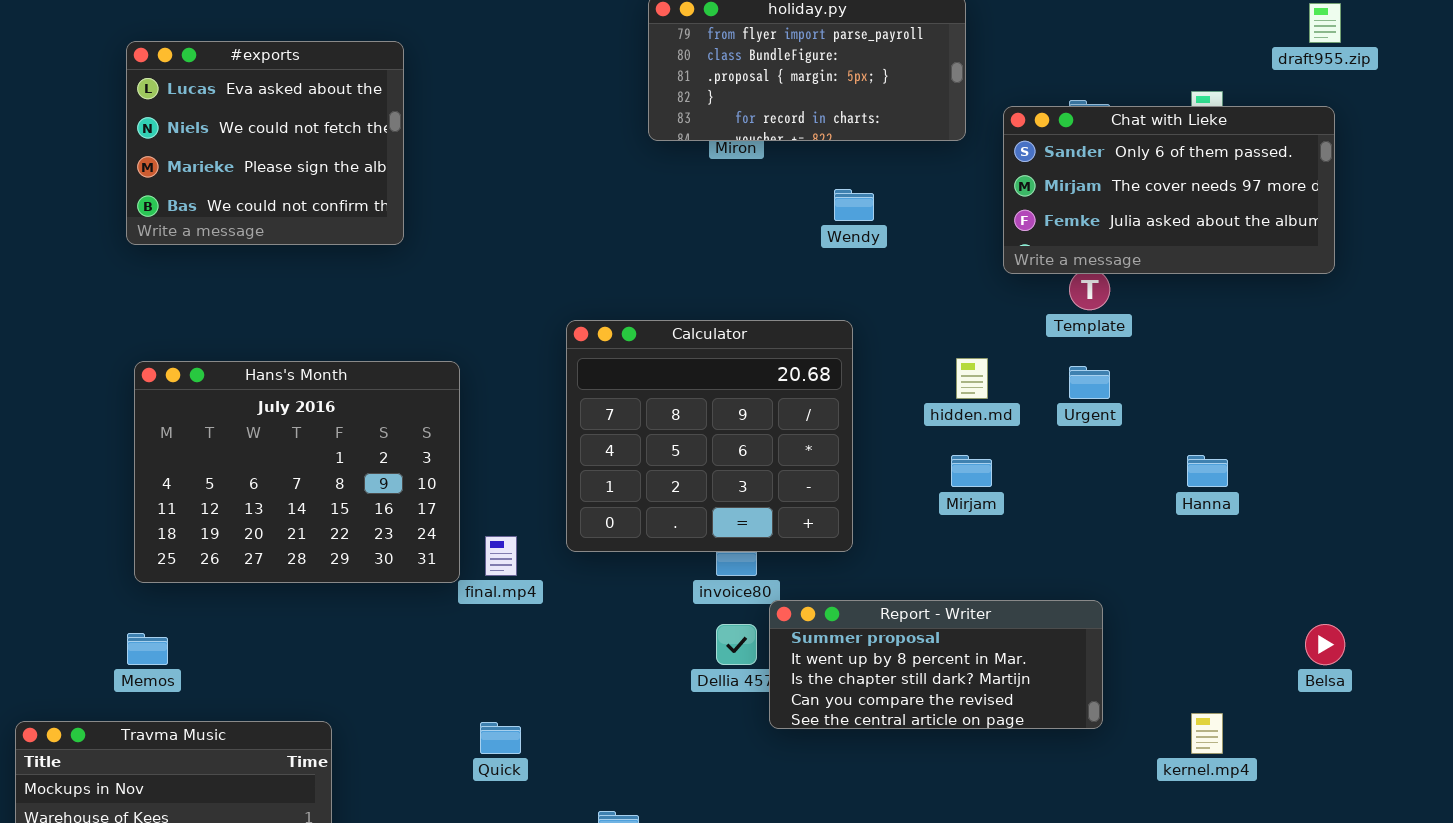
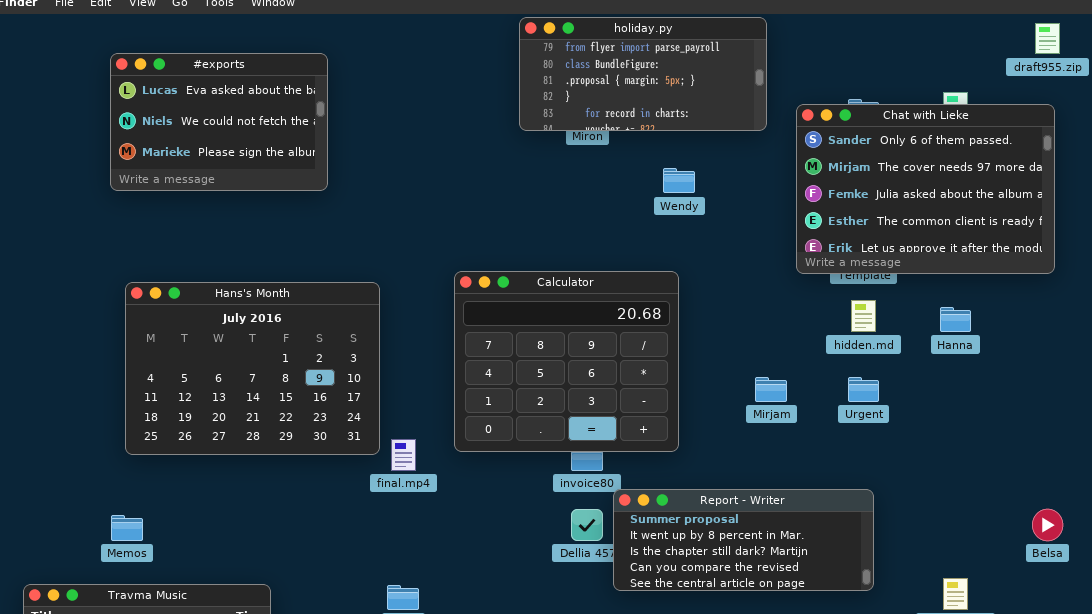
#exports: [126,41,404,245] -> [110,53,328,191], resized
Chat with Lieke: [1003,106,1335,274] -> [796,104,1055,274], resized
hidden.md: [956,358,988,399] -> [851,300,876,332], moved
Hans's Month: [134,361,460,583] -> [125,282,380,455], moved
Urgent: [1069,366,1110,399] -> [848,377,879,402], moved
Hanna: [1187,455,1228,487] -> [940,307,971,332], moved

